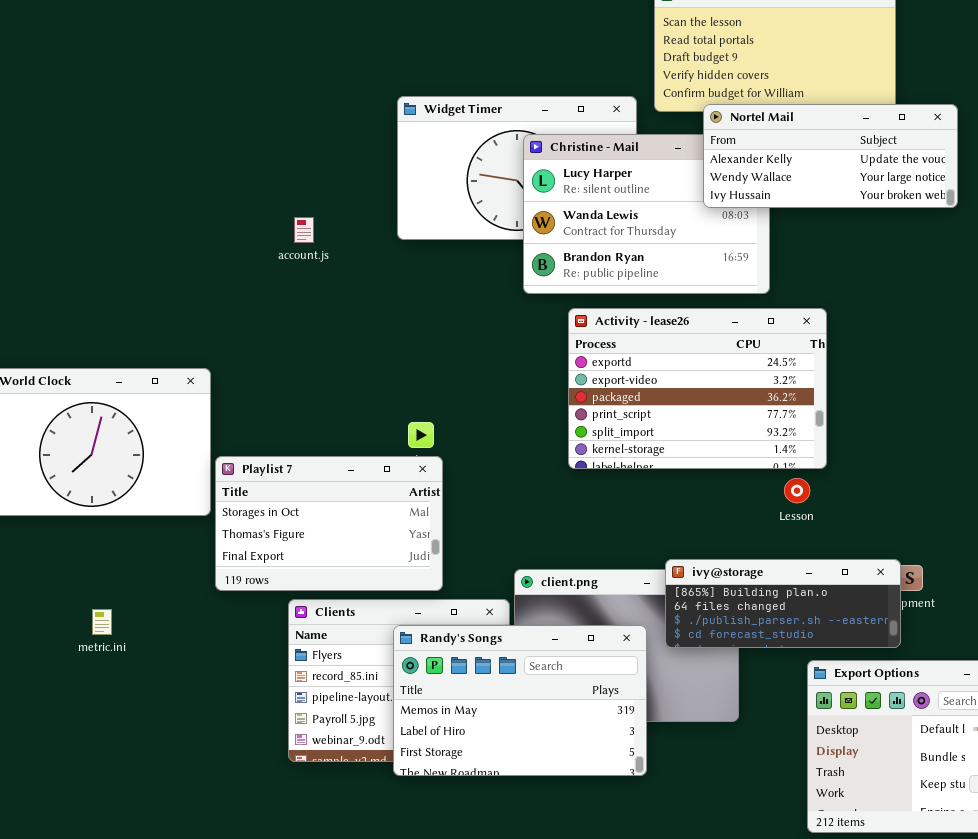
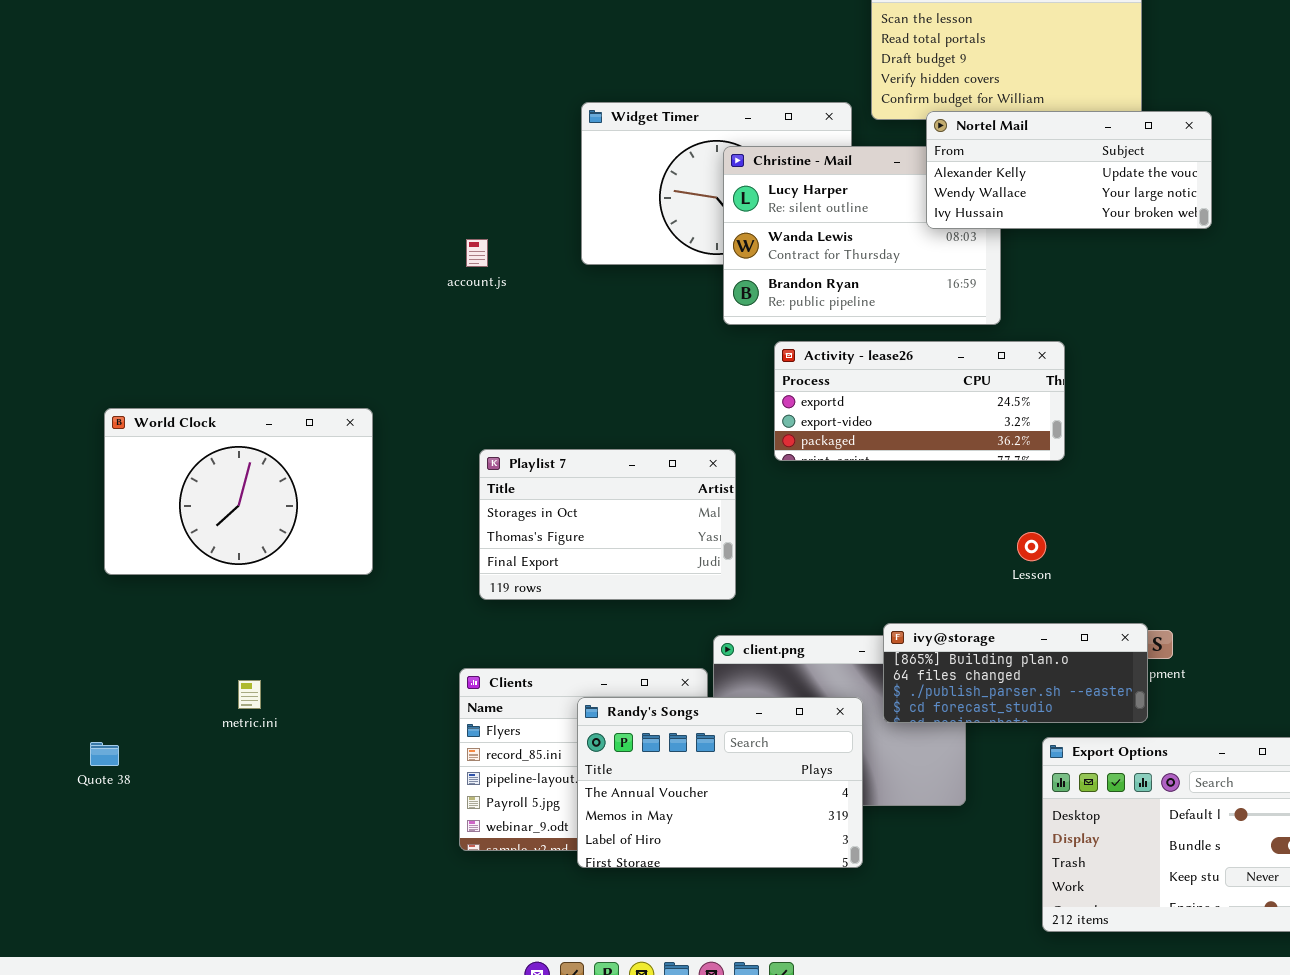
Activity - lease26: [568,308,827,469] -> [774,341,1065,461], resized
Playlist 7: [215,456,443,591] -> [479,449,736,600], moved
Randy's Songs: [393,625,647,776] -> [577,697,863,868], scrolled up 1 row

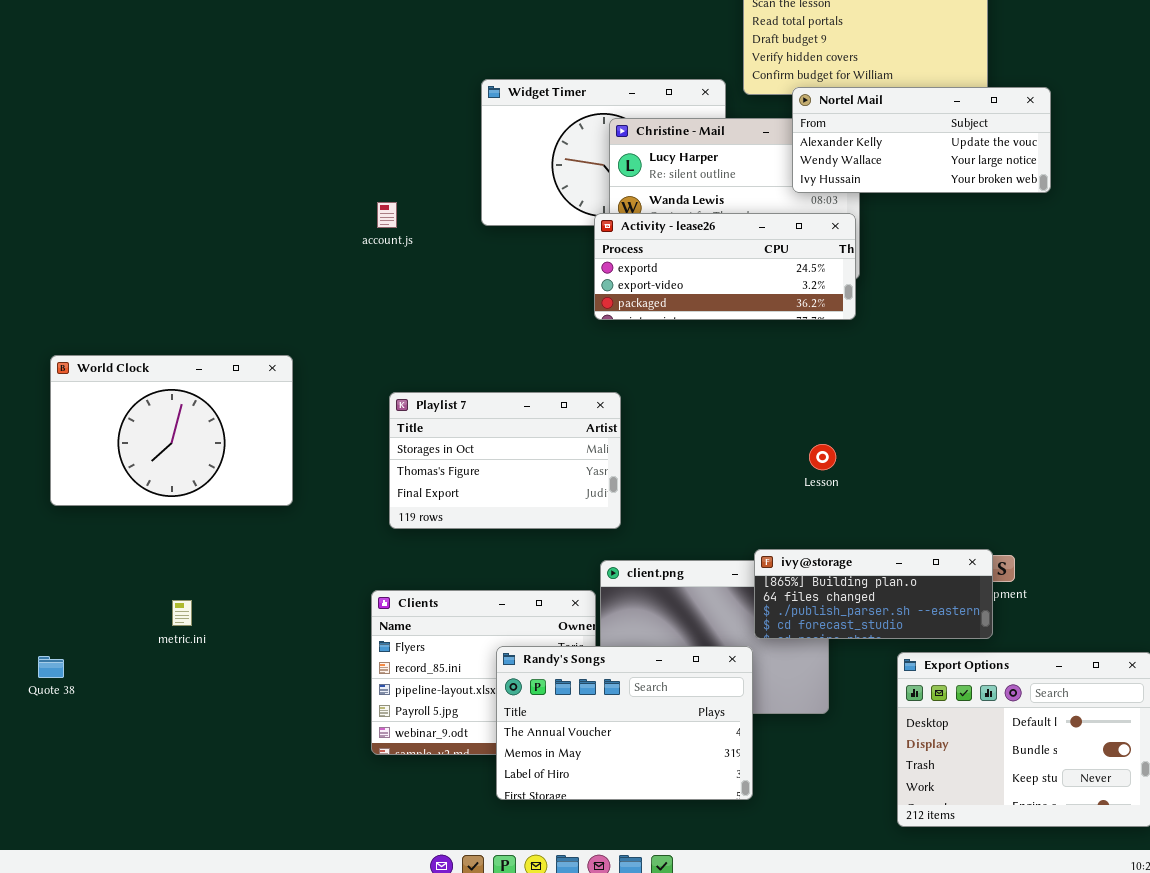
Activity - lease26: [774,341,1065,461] -> [594,213,856,320], moved
Lesson: [1017,532,1046,561] -> [809,444,836,470], moved
Randy's Songs: [577,697,863,868] -> [496,646,753,800], moved

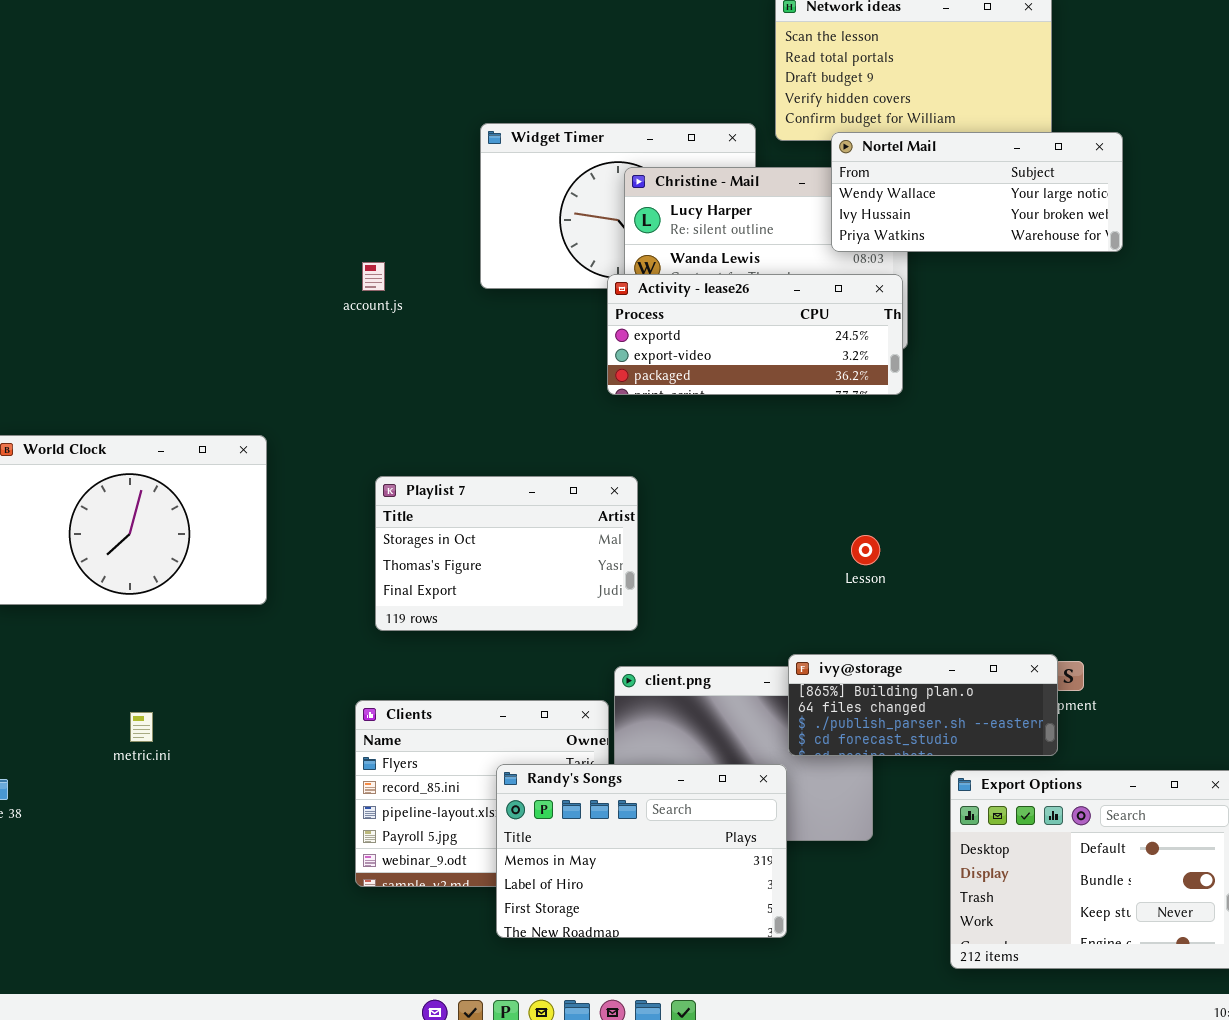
Nortel Mail: [792,87,1051,193] -> [831,132,1123,252], scrolled down 1 row
Randy's Songs: [496,646,753,800] -> [496,764,787,938], scrolled down 1 row

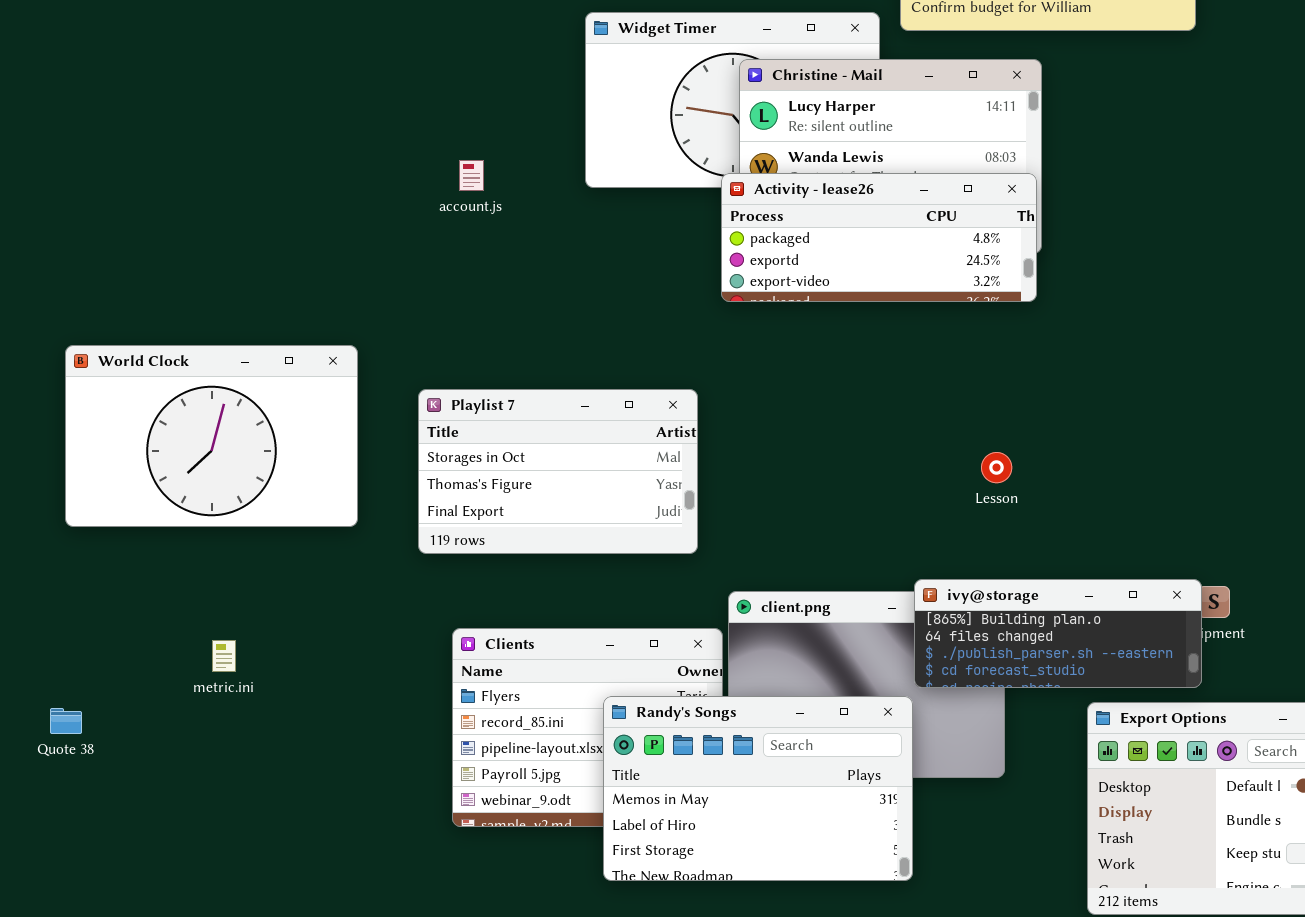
Nortel Mail: [831,132,1123,252] -> none, closed
Activity - lease26: [607,274,903,395] -> [721,173,1037,302], scrolled up 1 row
Playlist 7: [375,476,638,631] -> [418,389,698,554], moved

